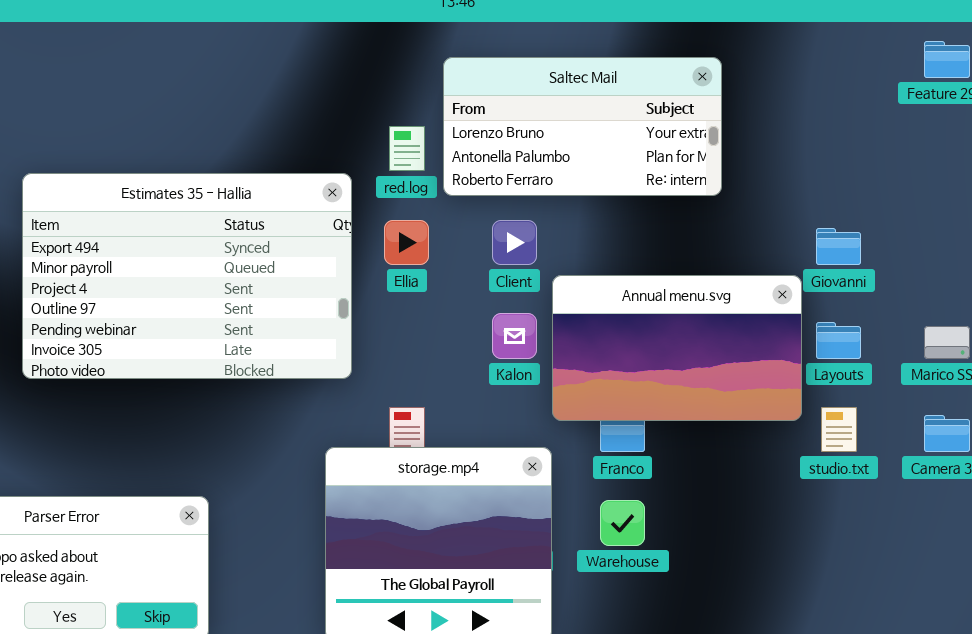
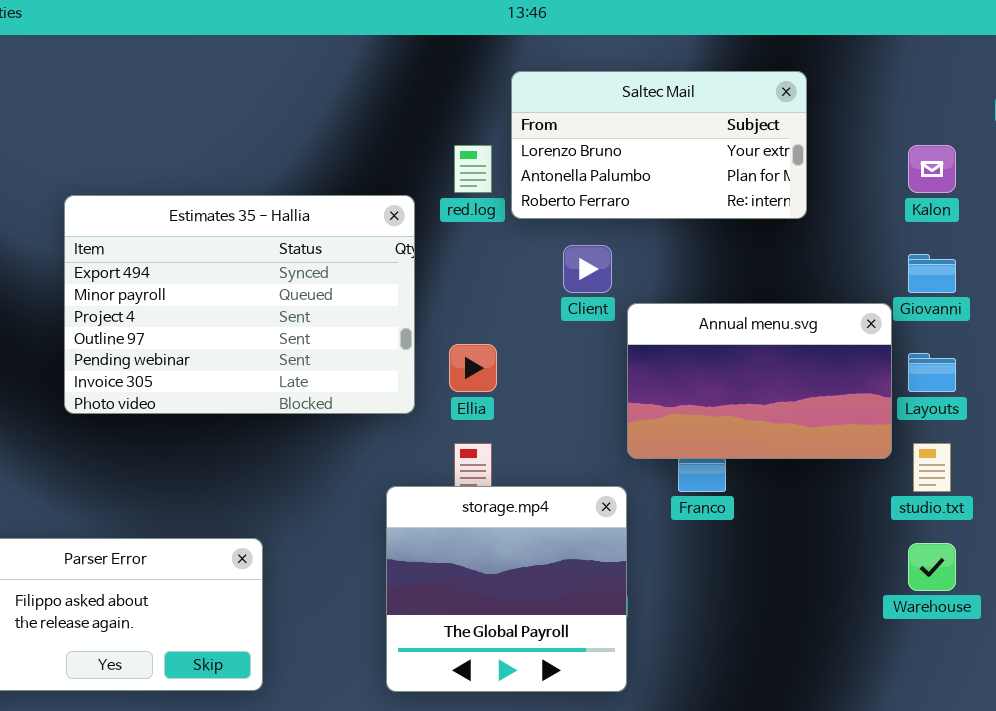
Ellia: [384,220,429,265] -> [449,344,497,392], moved
Kalon: [492,313,537,359] -> [908,145,956,193], moved
Warehouse: [600,500,645,546] -> [908,543,956,591], moved

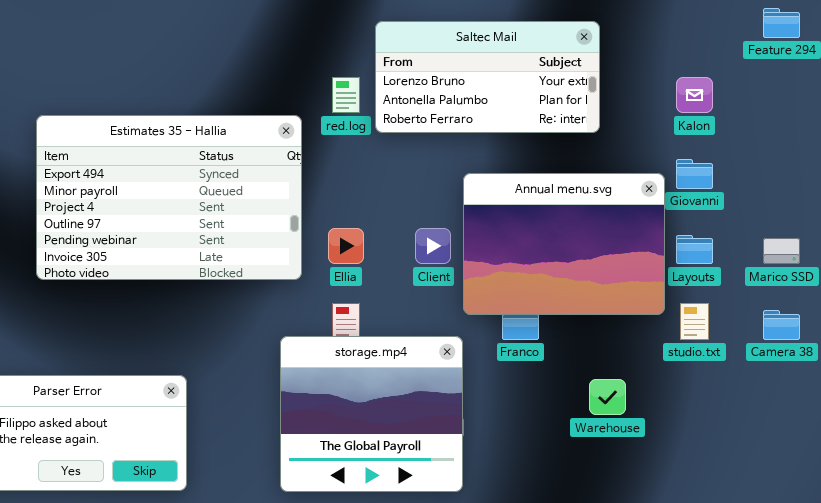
Client: [563,245,612,293] -> [415,228,451,264], moved
Annual menu.svg: [627,303,892,459] -> [463,173,665,315], resized
Warehouse: [908,543,956,591] -> [589,379,626,415], moved

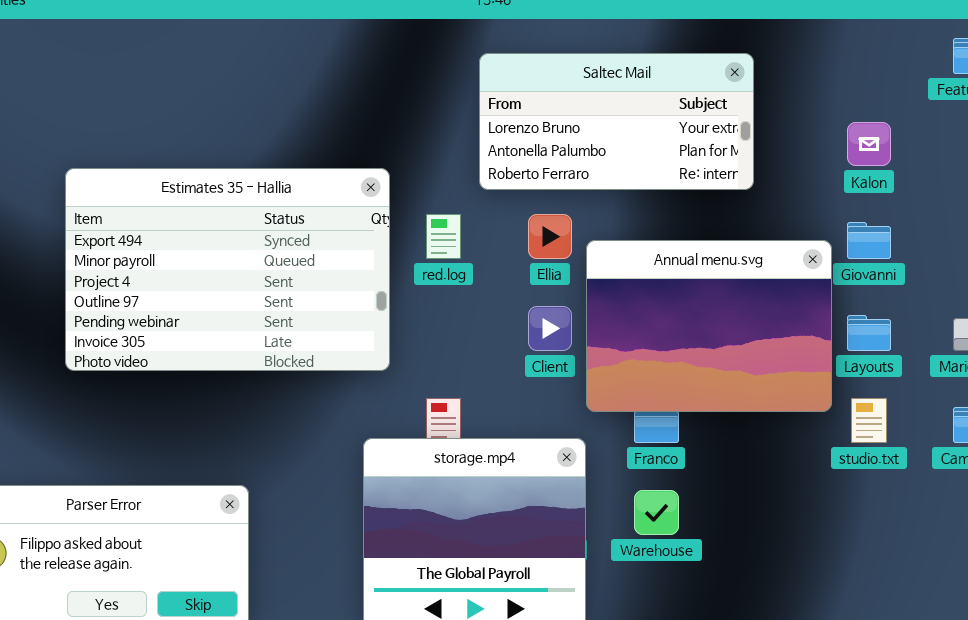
red.log: [332,77,360,113] -> [426,214,461,259], moved
Ellia: [328,228,364,264] -> [528,214,572,259], moved
Warehouse: [589,379,626,415] -> [634,490,679,535], moved

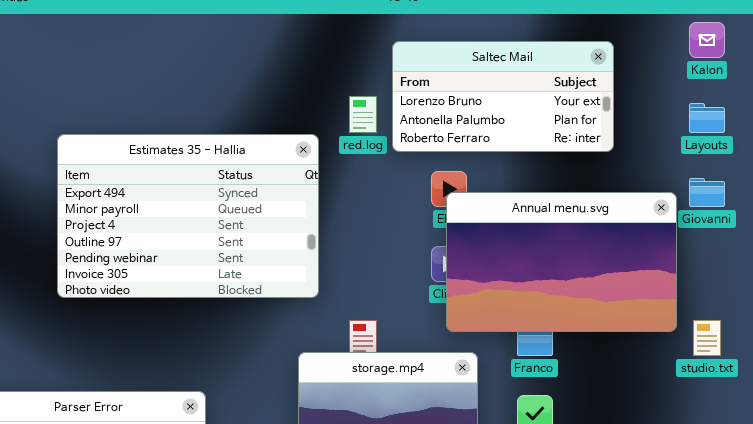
Kalon: [847,122,891,166] -> [689,22,725,58], moved
red.log: [426,214,461,259] -> [349,96,377,133], moved
Annual menu.svg: [586,240,832,412] -> [446,192,677,332], resized
Layouts: [847,315,891,351] -> [689,103,725,133], moved

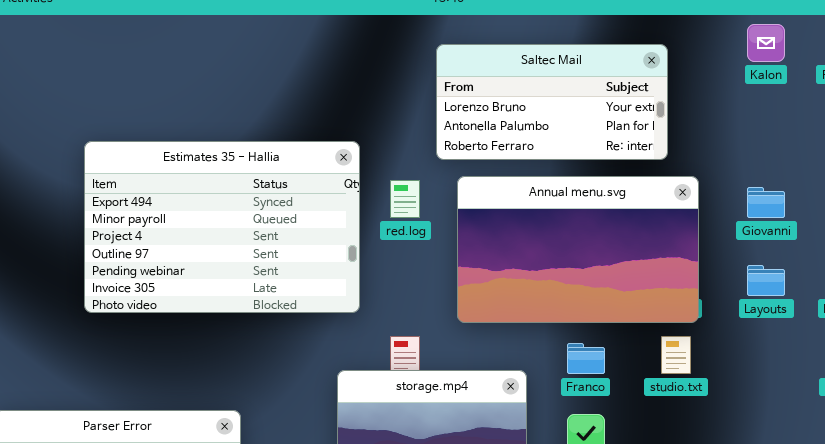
red.log: [349,96,377,133] -> [390,180,420,218], moved
Layouts: [689,103,725,133] -> [747,265,785,296], moved
Annual menu.svg: [446,192,677,332] -> [457,176,699,323], moved
studio.txt: [693,320,721,356] -> [661,336,691,374], moved

